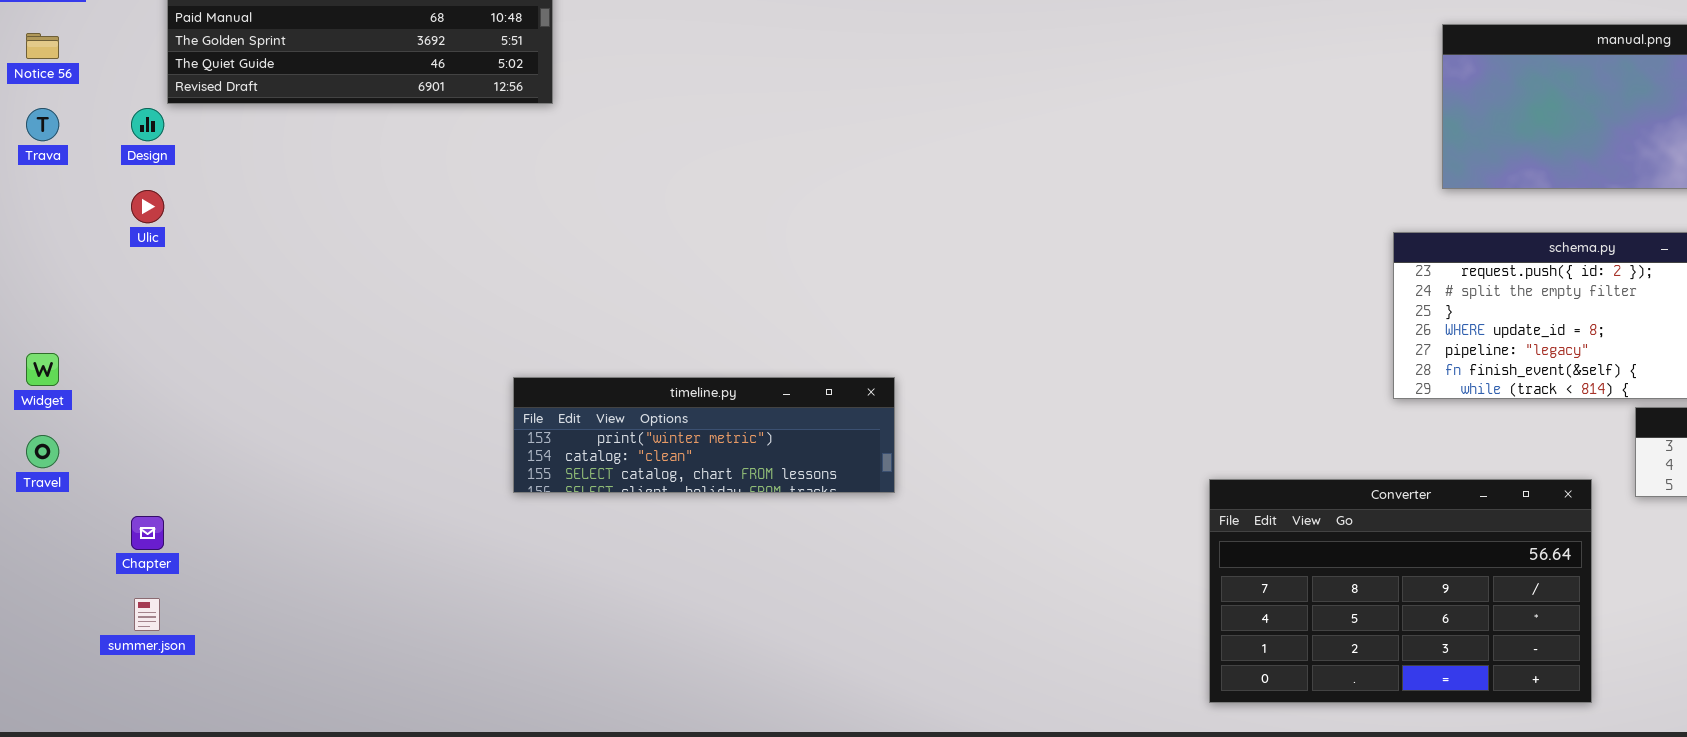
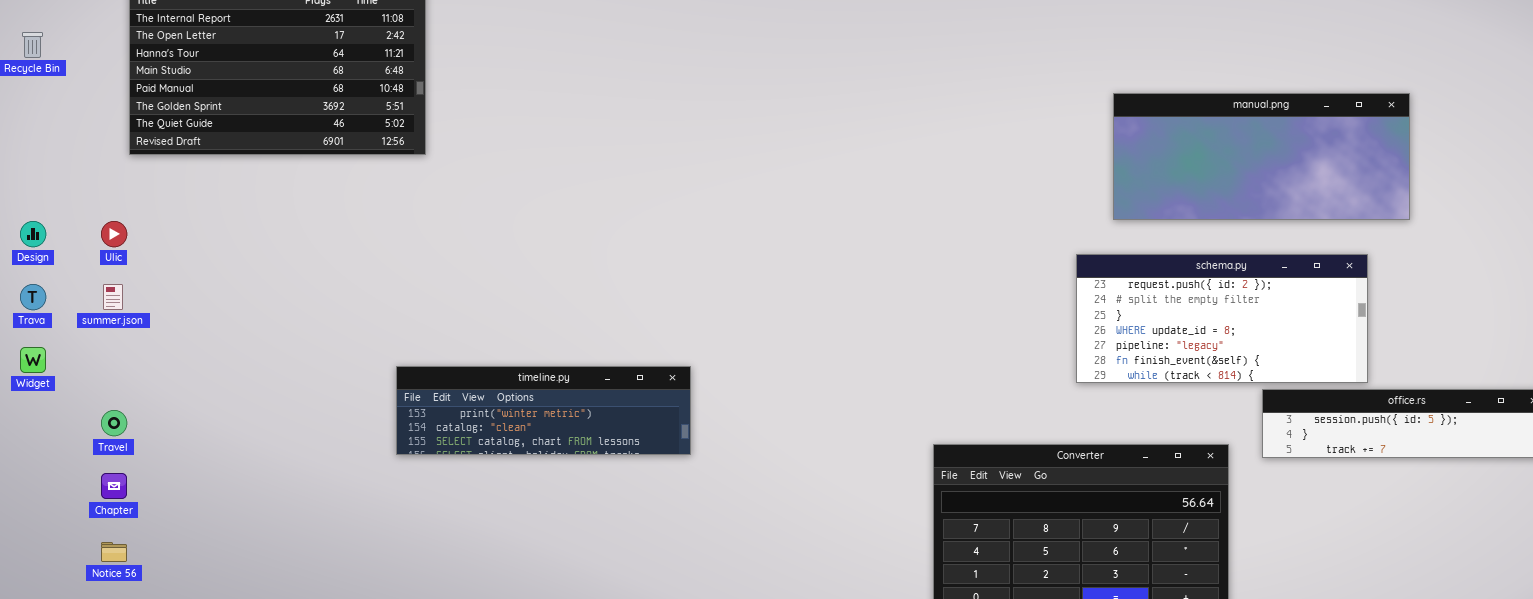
Notice 56: [26,33,59,59] -> [101,542,127,562], moved
Trava: [26,108,59,141] -> [20,284,46,310], moved
Design: [131,108,164,141] -> [20,221,46,247], moved
Travel: [26,435,59,468] -> [101,410,127,436], moved
summer.json: [134,598,160,631] -> [103,284,123,310], moved

